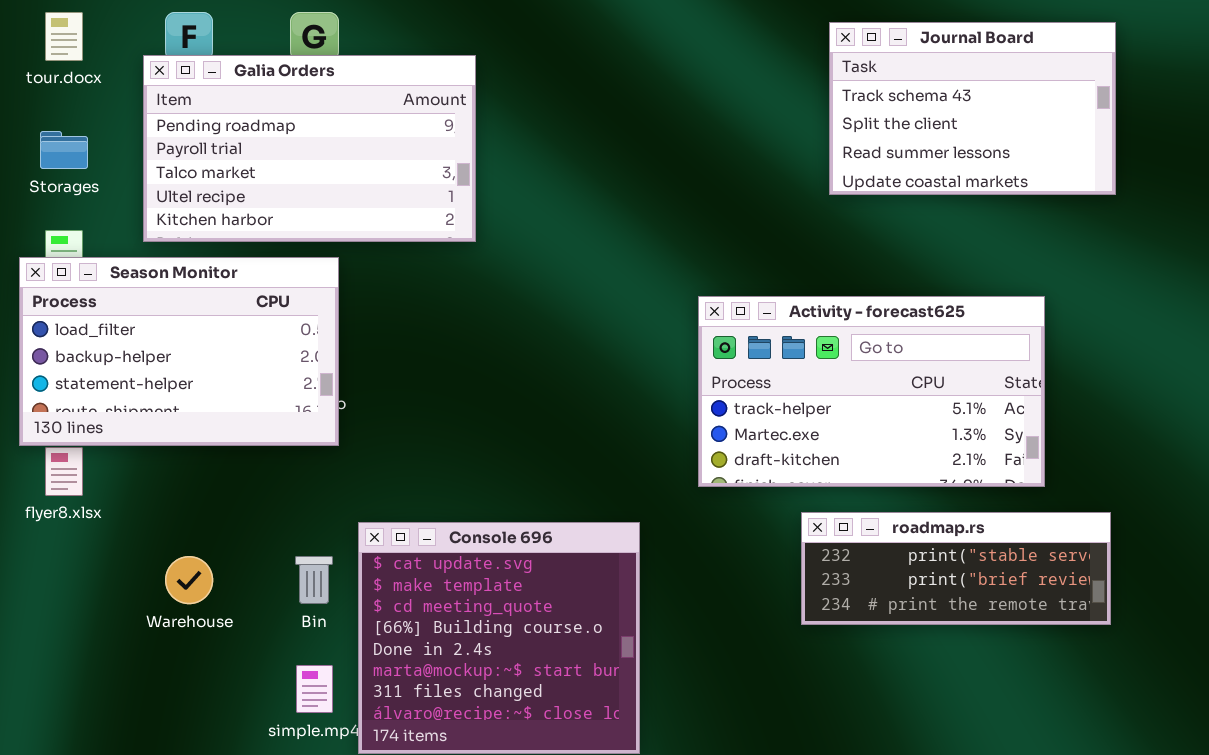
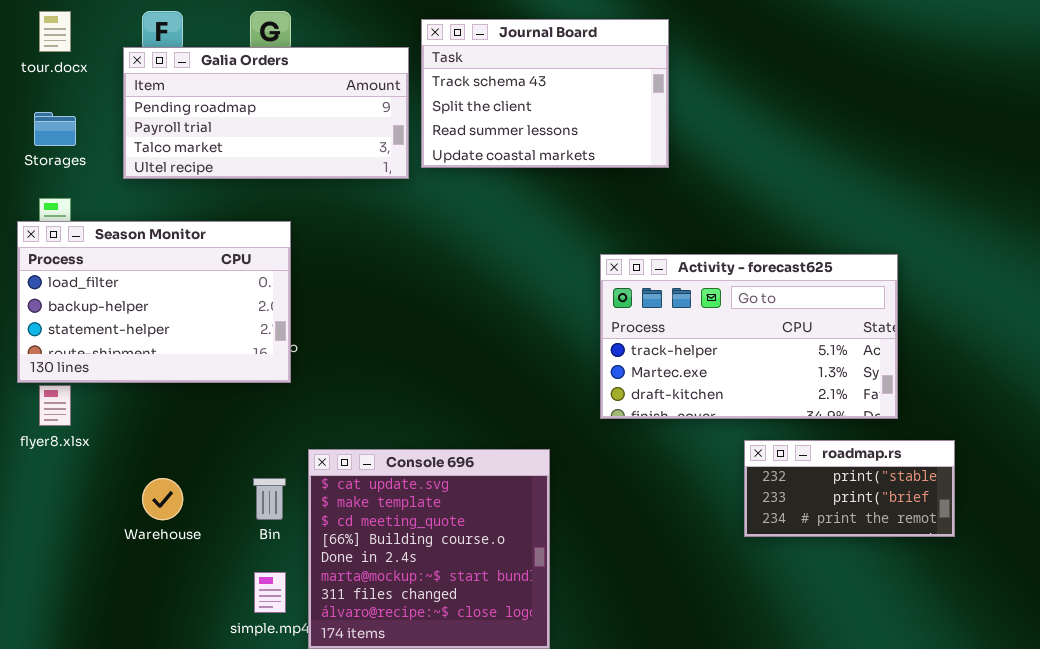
Journal Board: [829,22,1116,195] -> [421,19,669,168], moved
Galia Orders: [143,55,476,242] -> [123,47,409,179], resized
roadmap.rs: [801,512,1111,625] -> [744,440,955,537], resized

